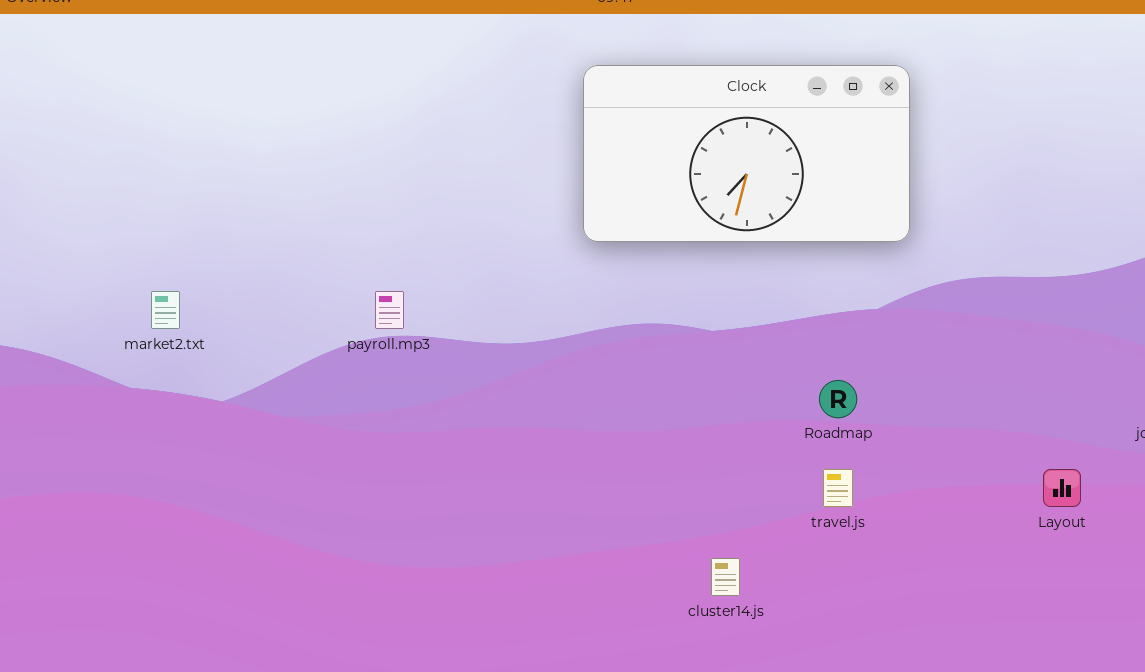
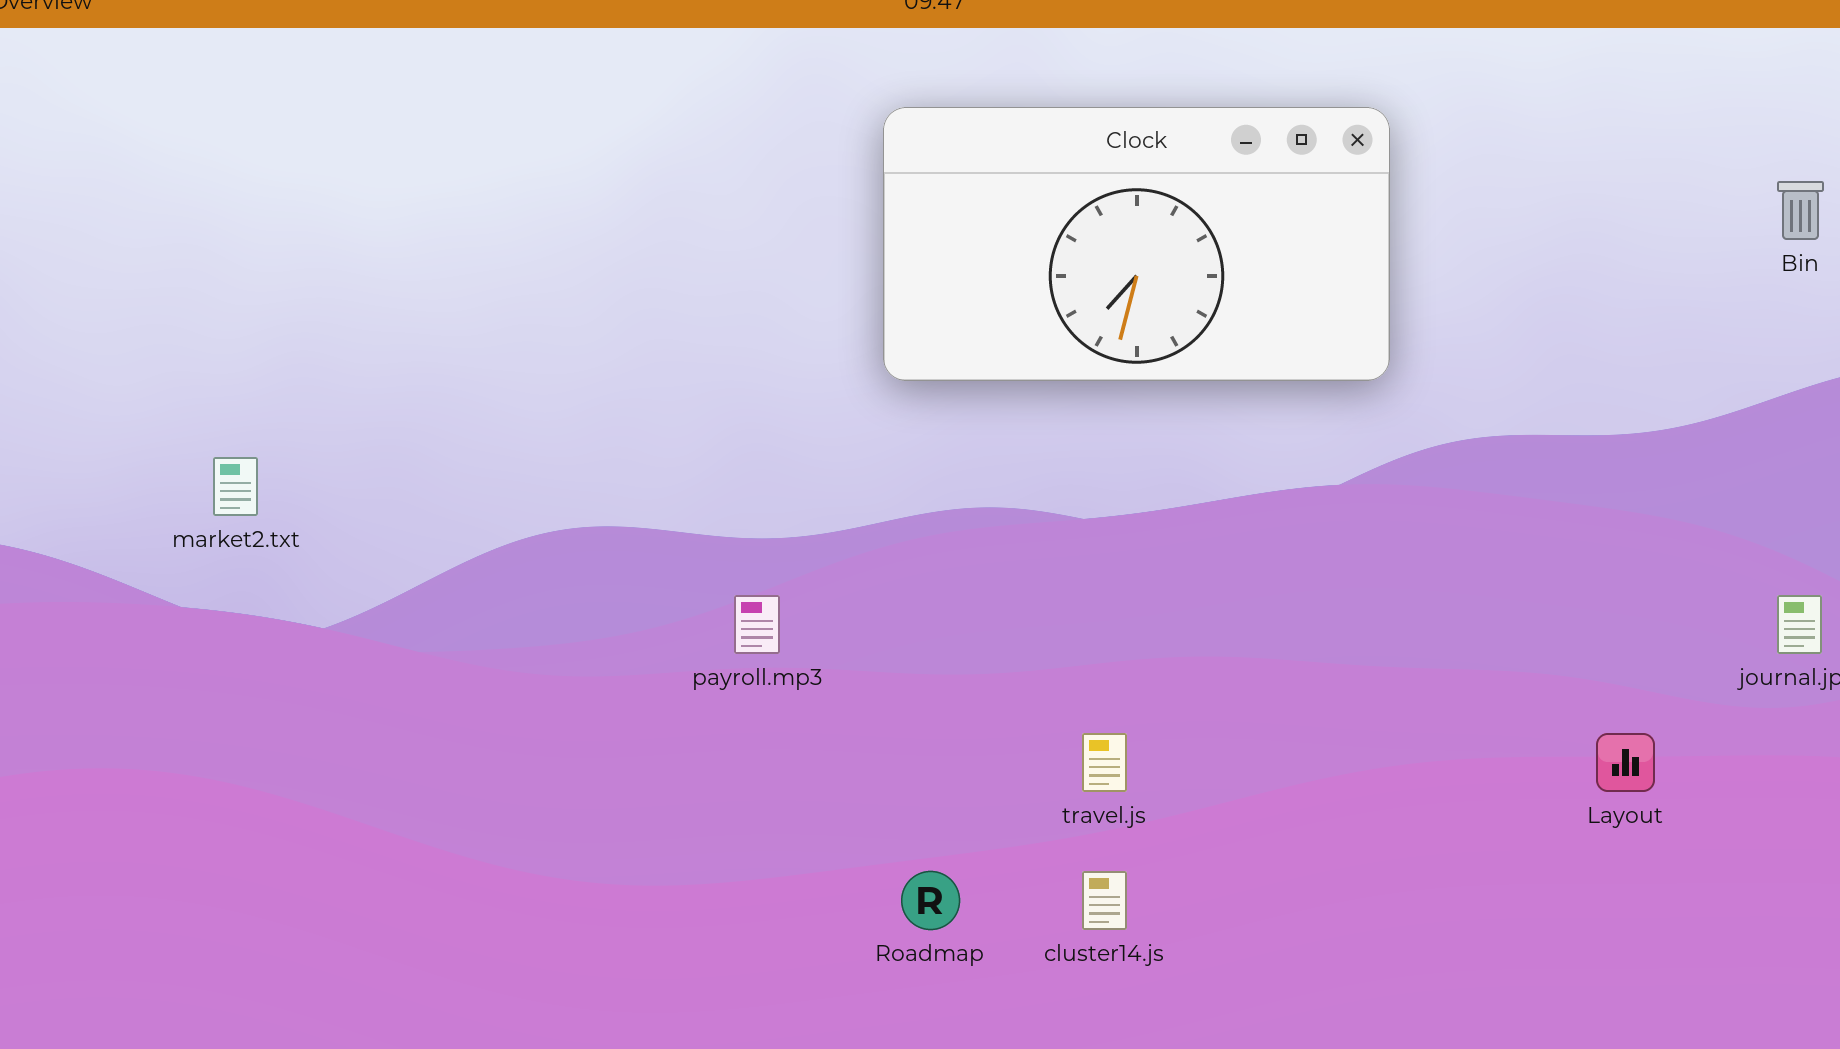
payroll.mp3: [375,291,404,329] -> [734,595,780,654], moved
Roadmap: [819,380,857,418] -> [901,871,960,930], moved
travel.js: [823,469,853,507] -> [1082,733,1127,792], moved

